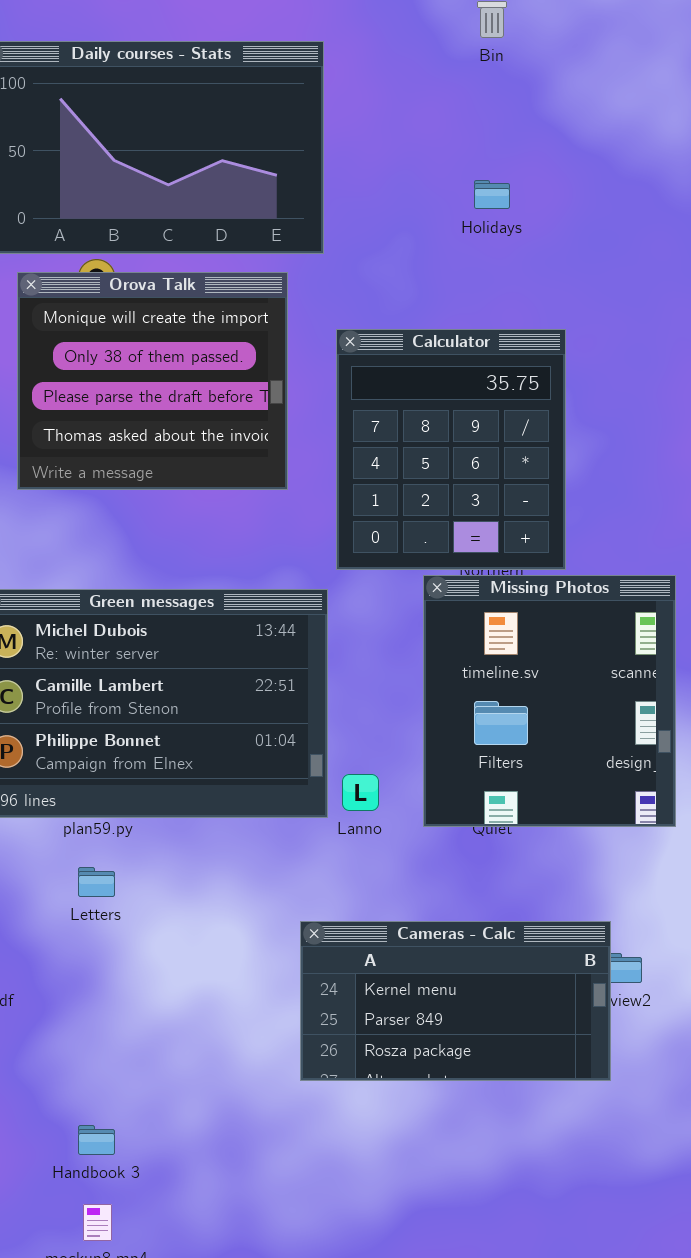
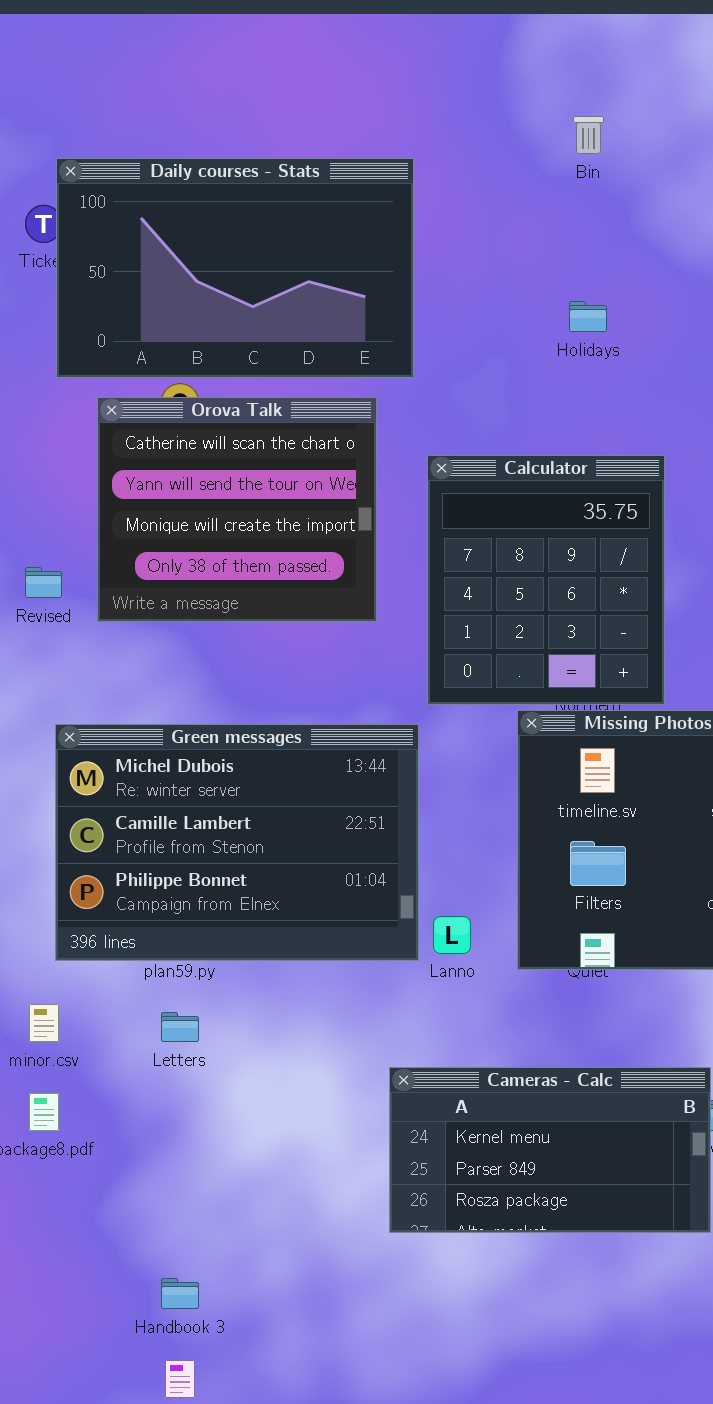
Orova Talk: [17,272,288,490] -> [97,397,377,622], scrolled up 2 rows

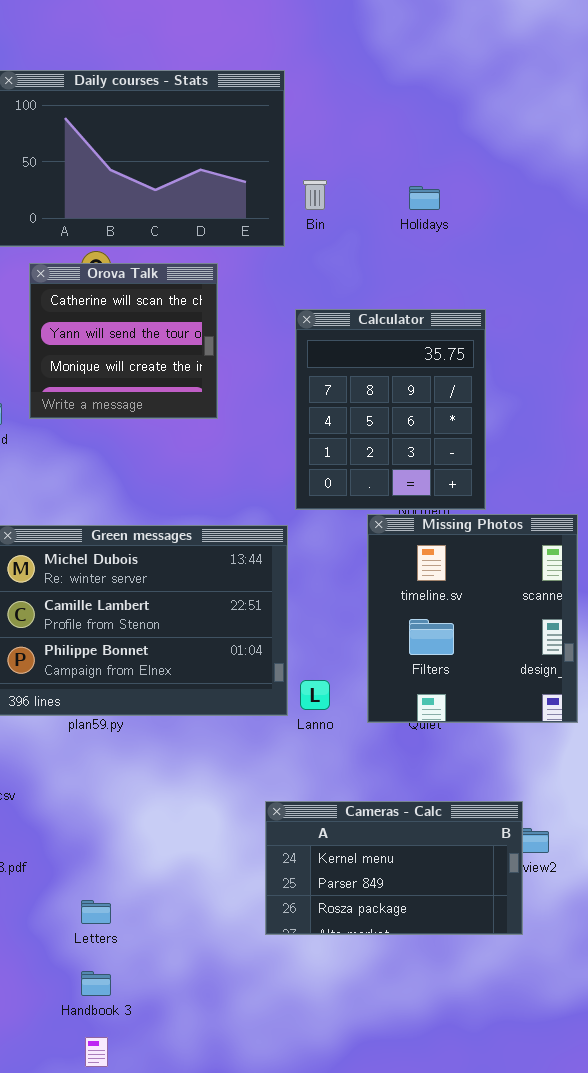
Bin: [573,116,604,154] -> [303,180,327,210], moved
Orova Talk: [97,397,377,622] -> [29,263,218,419], resized
Letters: [161,1012,199,1042] -> [81,900,111,924], moved

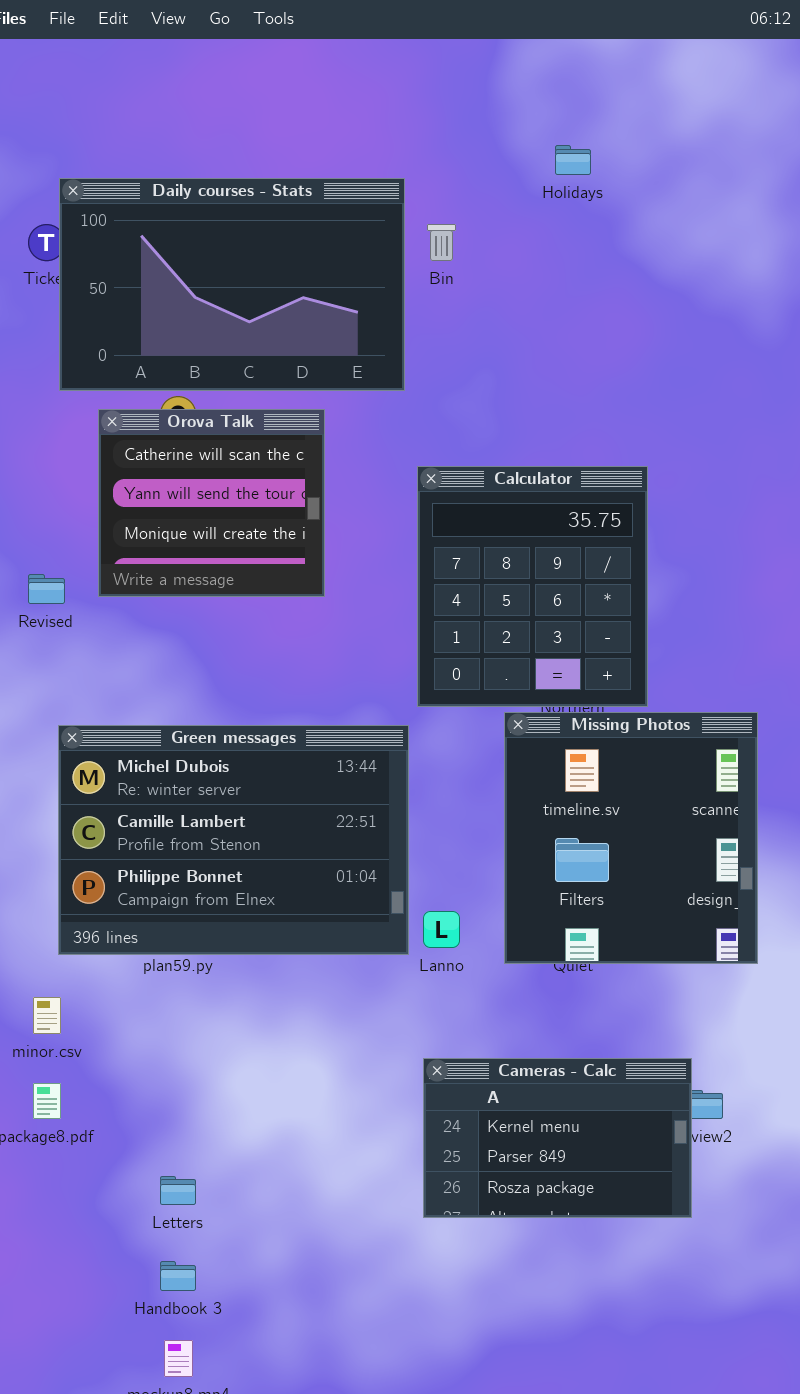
Bin: [303,180,327,210] -> [427,224,456,261], moved
Holidays: [409,186,440,210] -> [555,145,591,175], moved
Cameras - Calc: [265,801,523,935] -> [423,1058,692,1218], resized

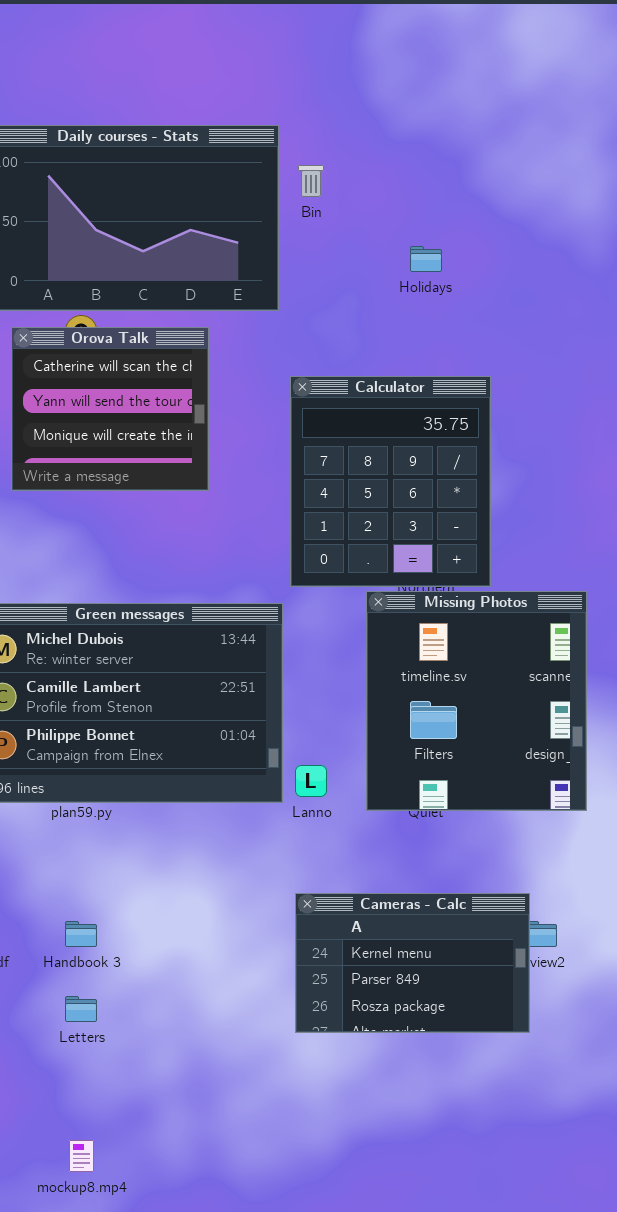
Holidays: [555,145,591,175] -> [410,246,442,272], moved
Handbook 3: [160,1261,196,1291] -> [65,921,97,947], moved

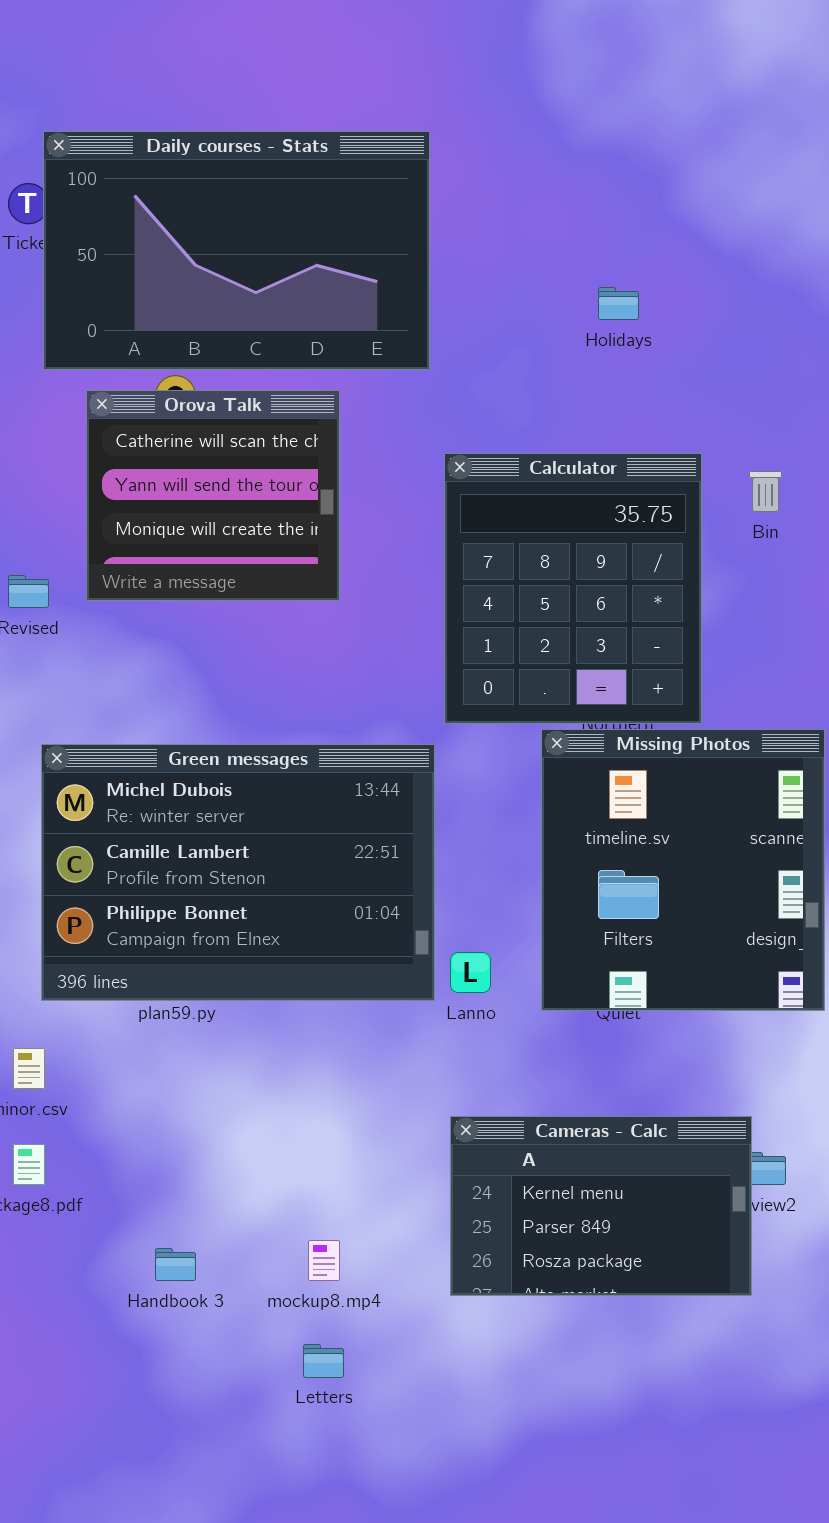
Bin: [298,165,324,197] -> [749,471,782,512], moved
Handbook 3: [65,921,97,947] -> [155,1248,196,1281], moved
Letters: [65,996,97,1022] -> [303,1344,344,1378], moved
mockup8.mp4: [69,1140,94,1172] -> [308,1240,340,1281], moved

